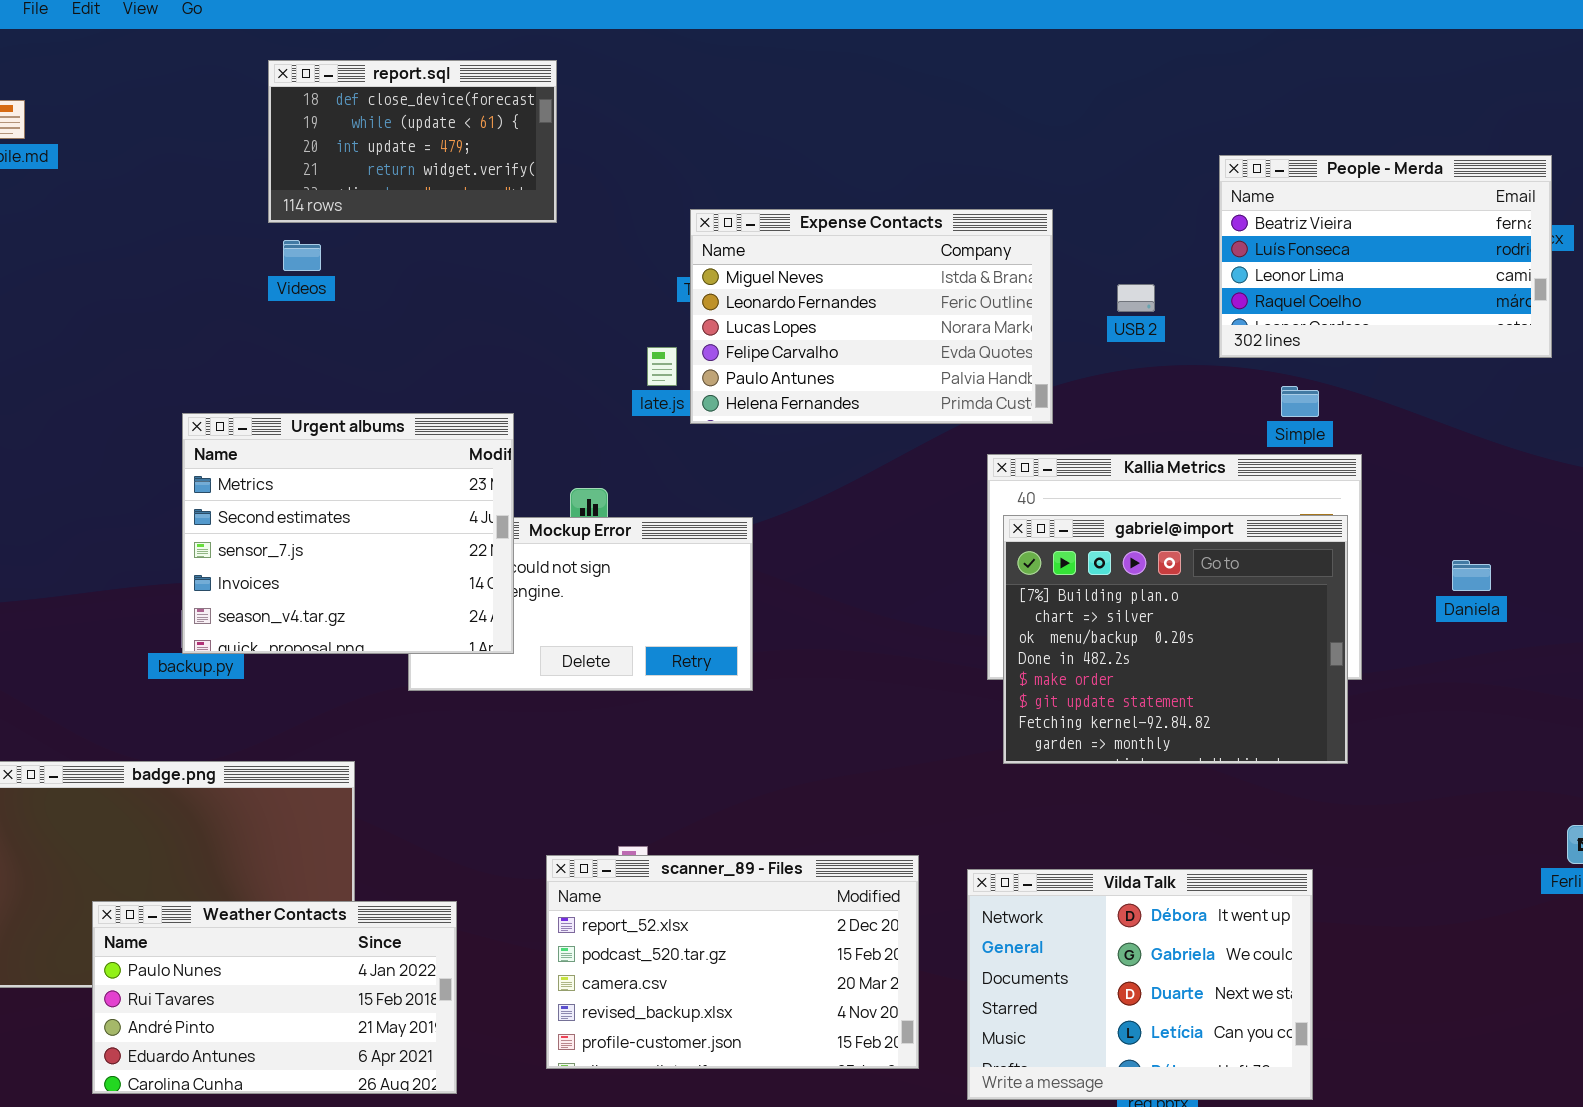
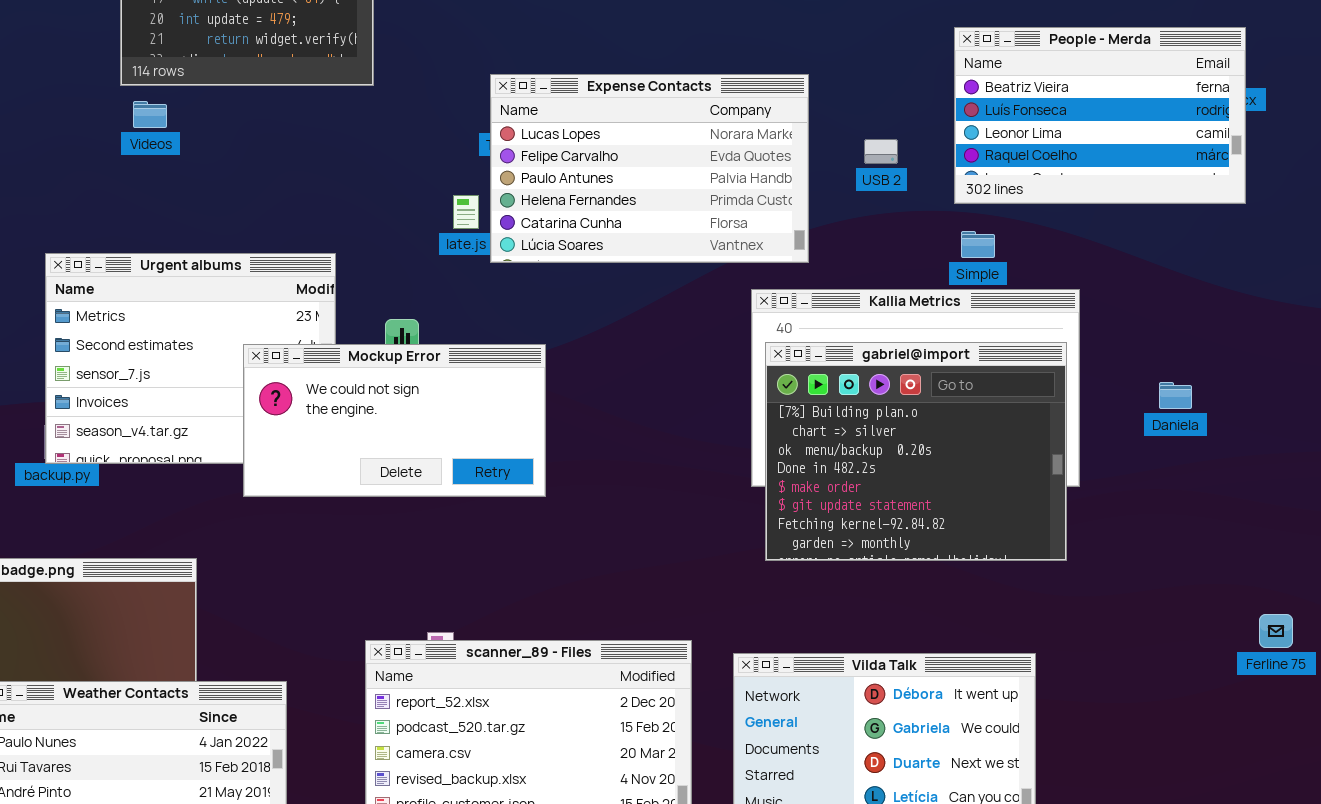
Expense Contacts: [690,209,1053,424] -> [490,74,809,263], scrolled down 2 rows
Simple: [1281,386,1319,417] -> [961,231,995,258], moved
Mockup Error: [408,517,753,691] -> [243,344,546,497], raised

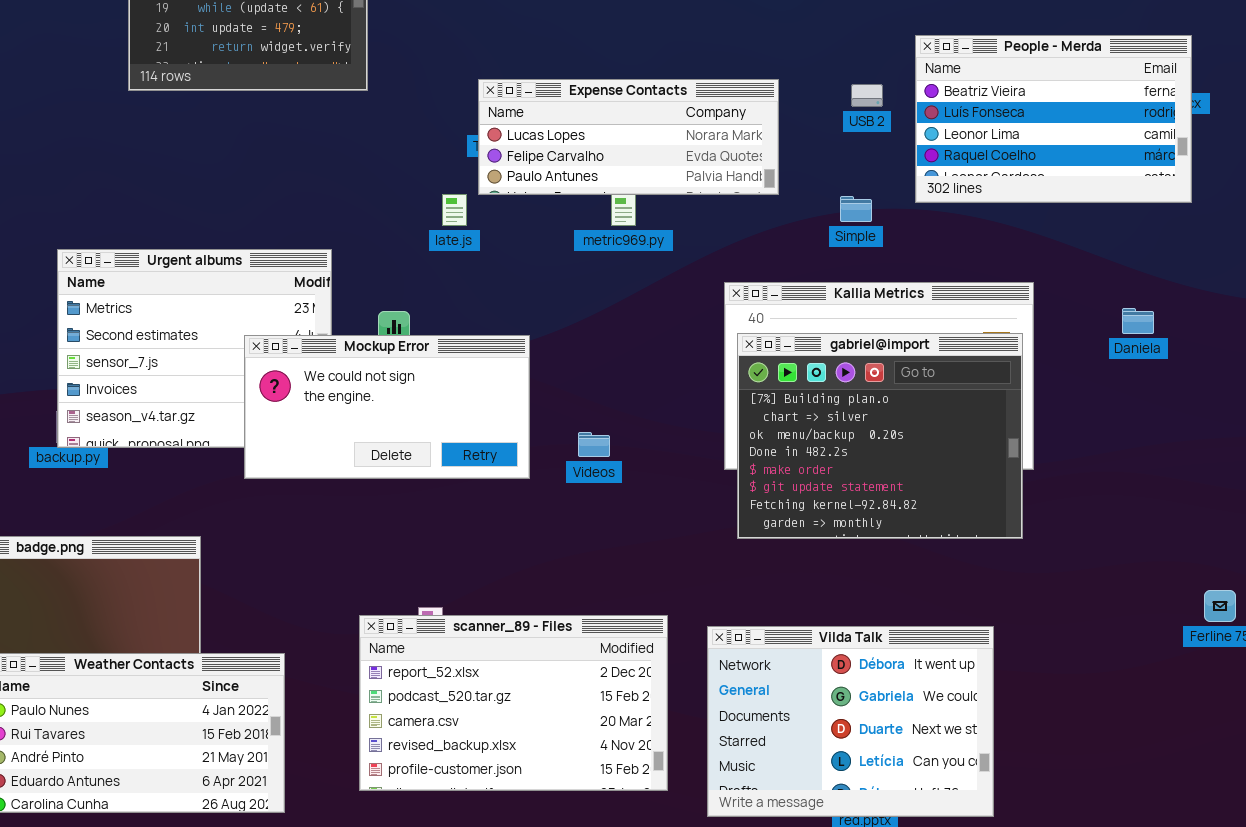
Expense Contacts: [490,74,809,263] -> [478,79,779,195], resized
Videos: [133,101,167,128] -> [578,432,610,457], moved
USB 2: [864,139,898,164] -> [851,84,883,107], moved
Simple: [961,231,995,258] -> [840,196,872,222], moved
Daniela: [1159,382,1192,409] -> [1122,308,1154,334], moved

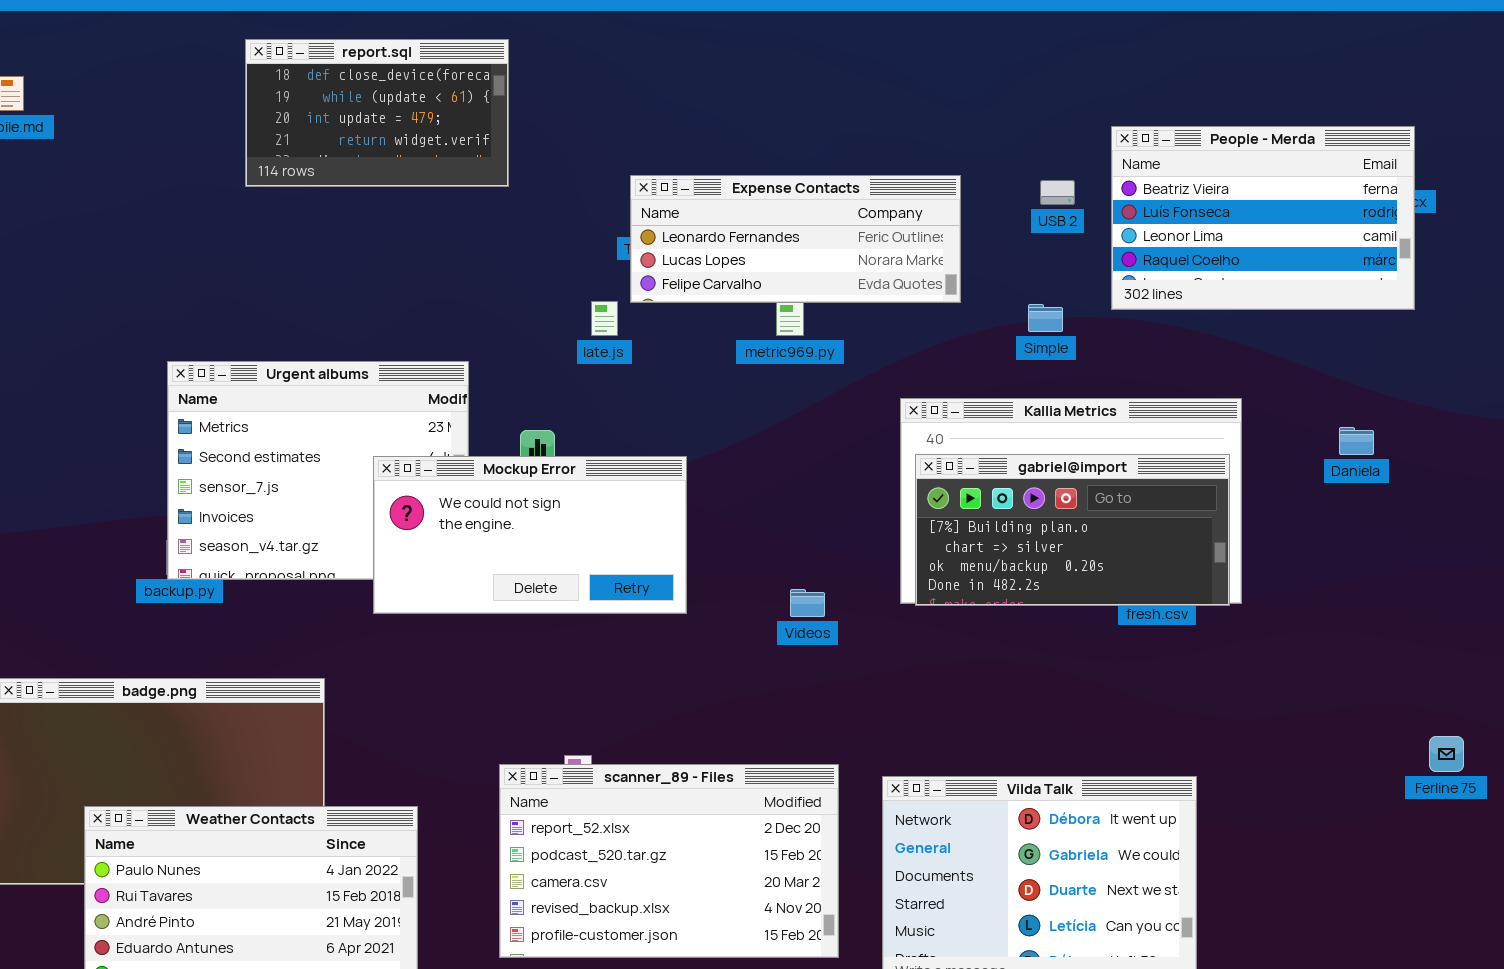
Expense Contacts: [478,79,779,195] -> [630,175,961,303], scrolled up 1 row
gabriel@import: [737,333,1023,539] -> [915,454,1230,606], resized
Videos: [578,432,610,457] -> [790,589,825,617], moved

